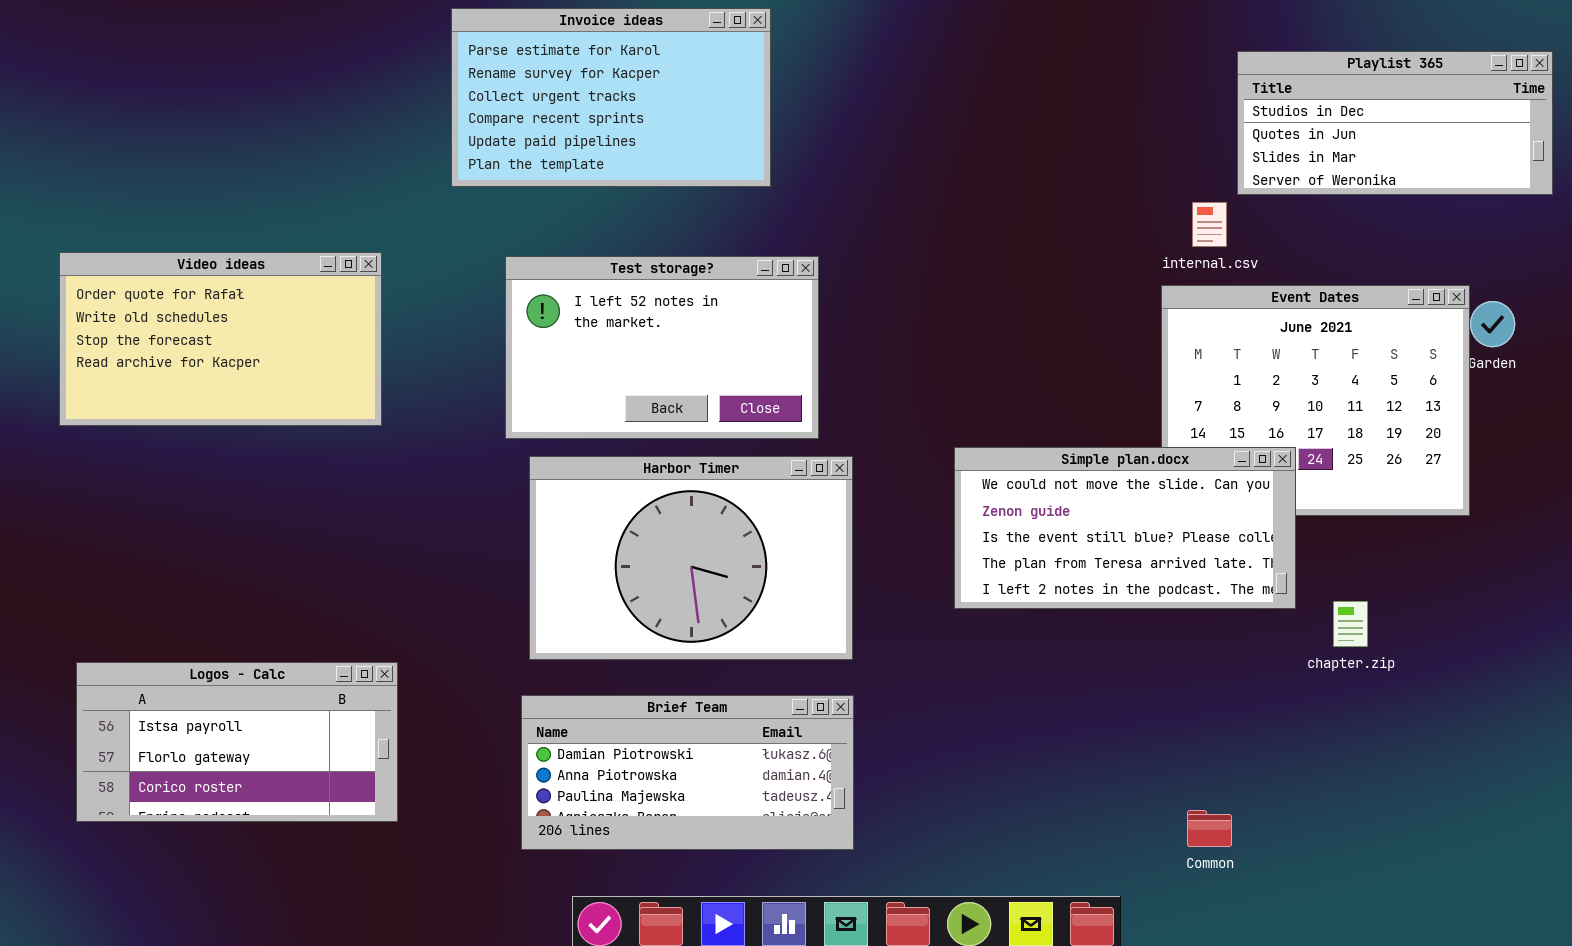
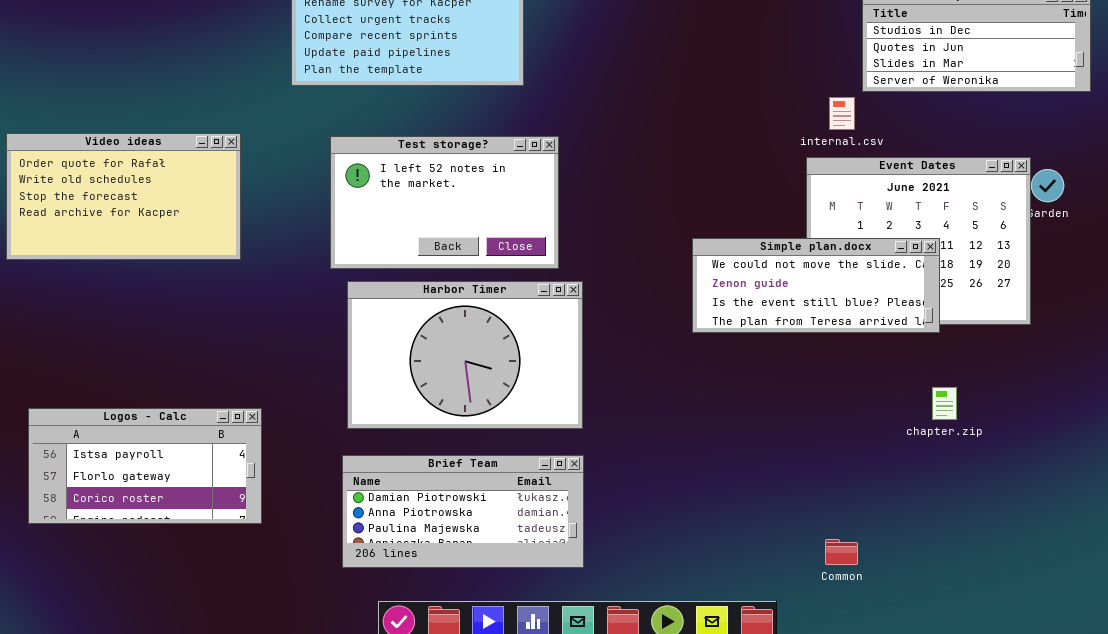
Simple plan.docx: [954,447,1296,609] -> [692,238,940,333], moved, resized
Logos - Calc: [76,662,398,822] -> [28,408,262,524], moved

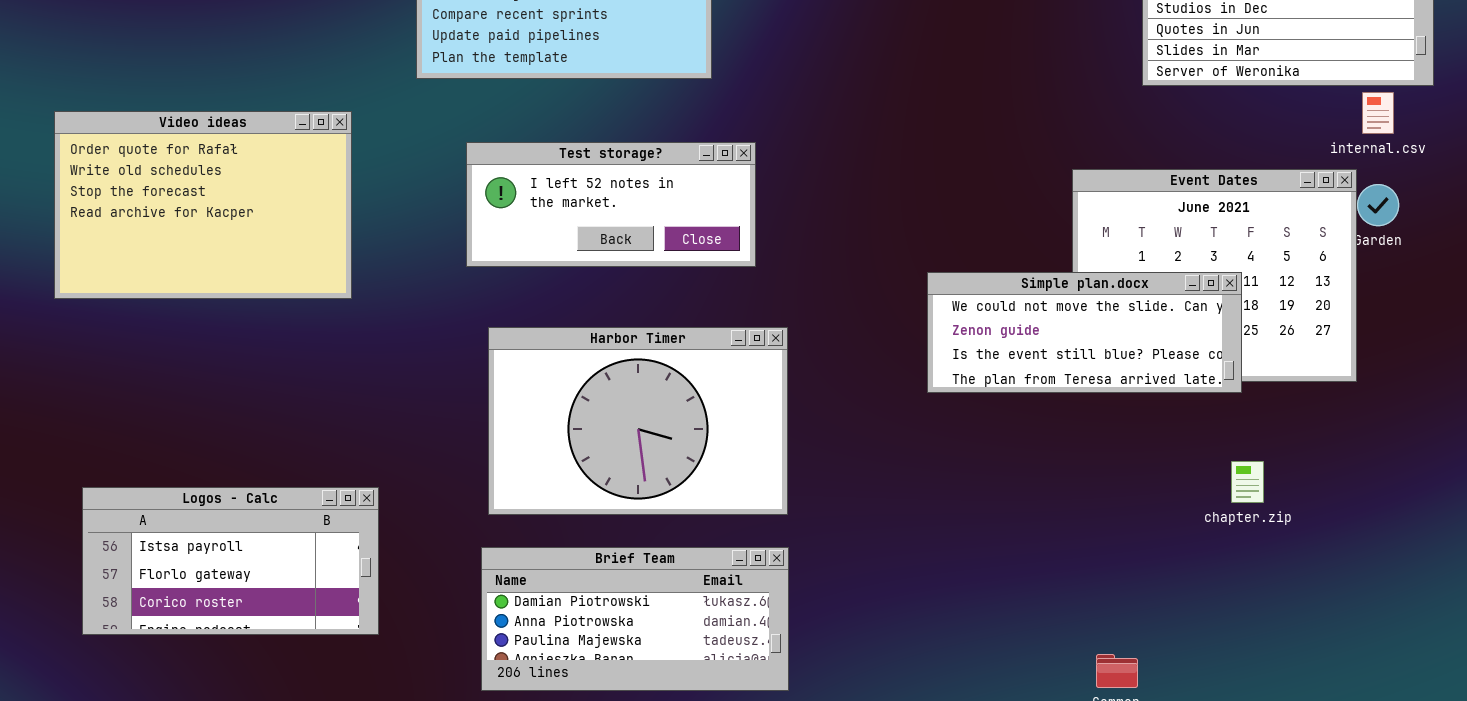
internal.csv: [829,97,855,130] -> [1362,92,1394,134], moved
Video ideas: [6,133,241,260] -> [54,111,352,299], resized
Test storage?: [330,136,559,269] -> [466,142,756,267], resized

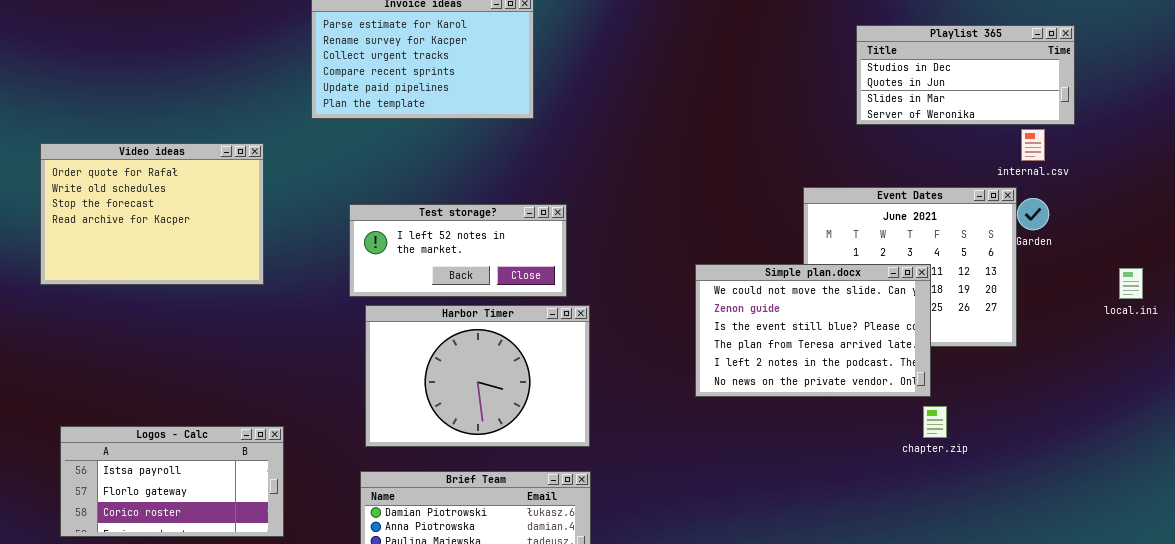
Test storage?: [466,142,756,267] -> [349,204,567,297], moved
Simple plan.docx: [927,272,1242,393] -> [695,264,931,397], resized

